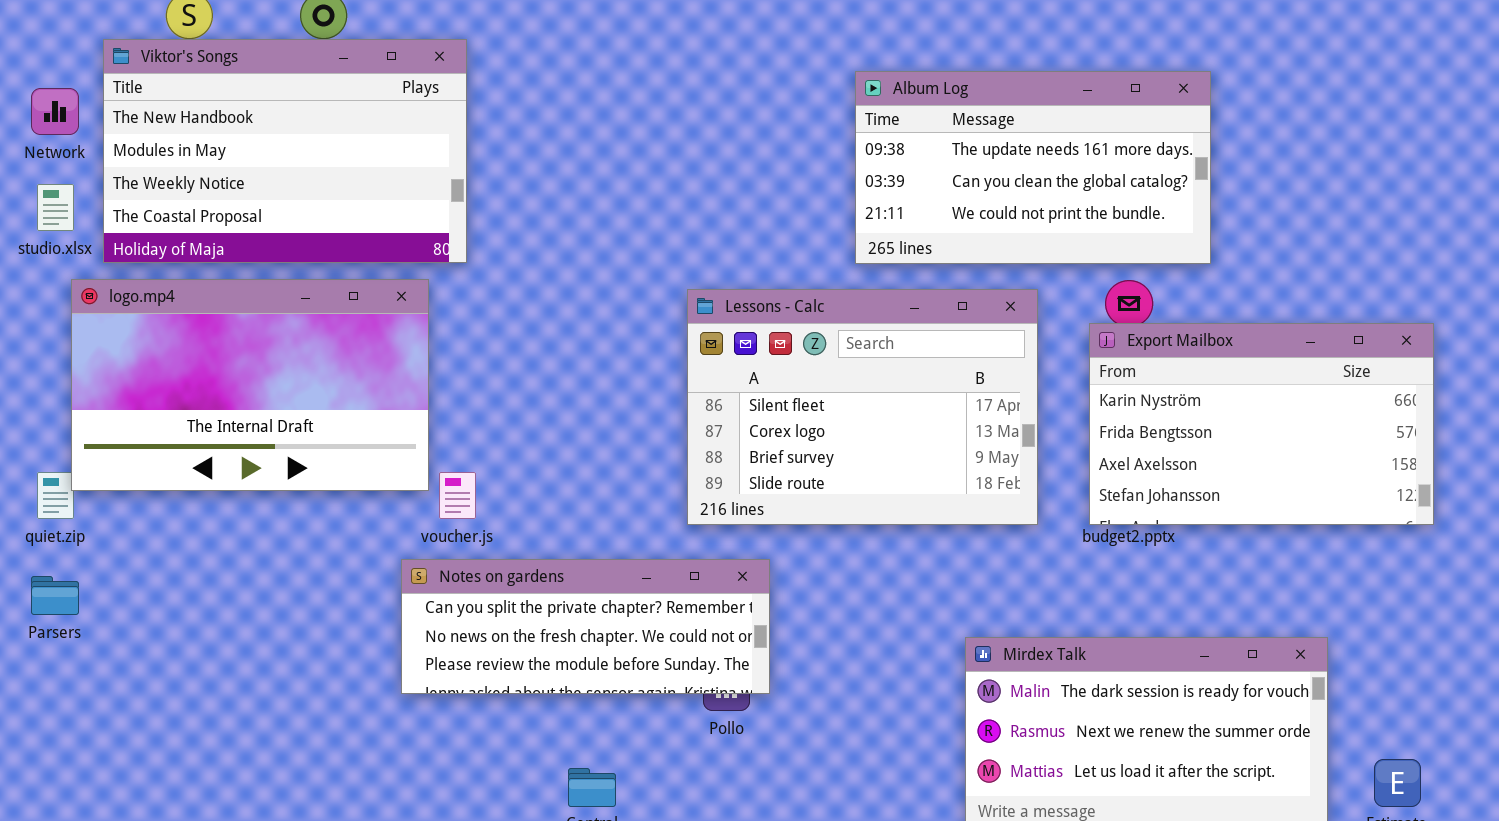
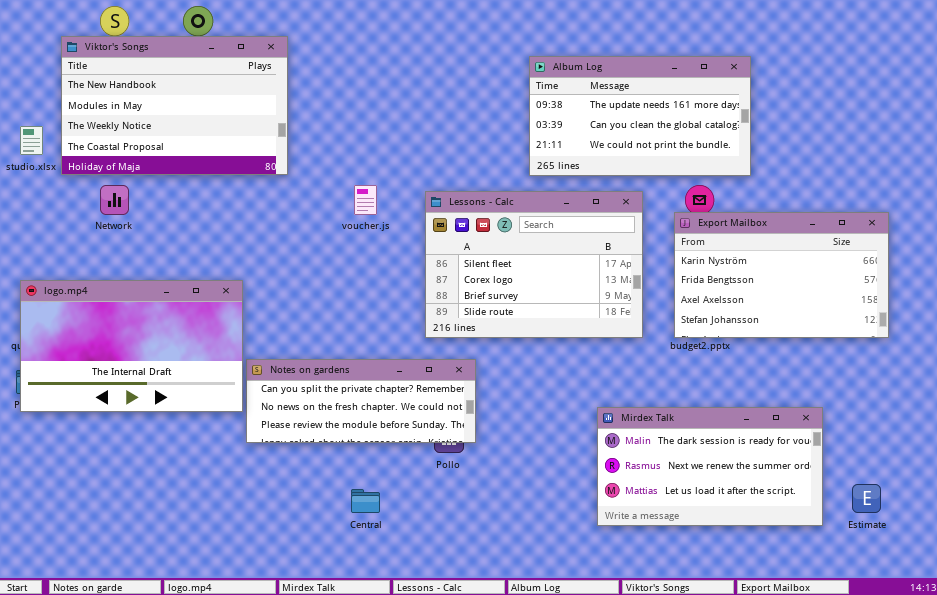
Network: [31,88,79,135] -> [100,185,129,215], moved
logo.mp4: [71,279,429,491] -> [20,280,243,412], moved
voucher.js: [439,472,476,519] -> [354,185,377,215], moved

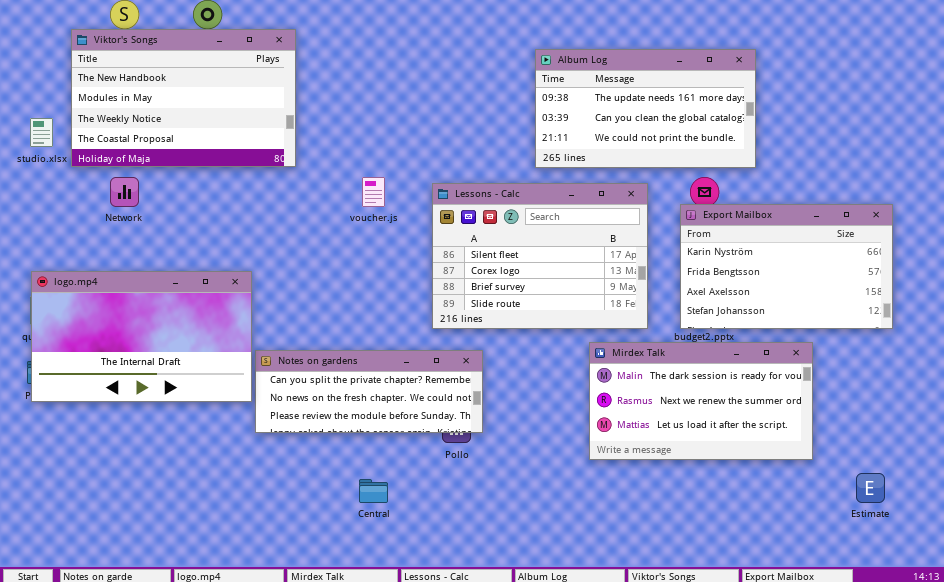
Mirdex Talk: [597,407,823,526] -> [589,342,813,460], moved

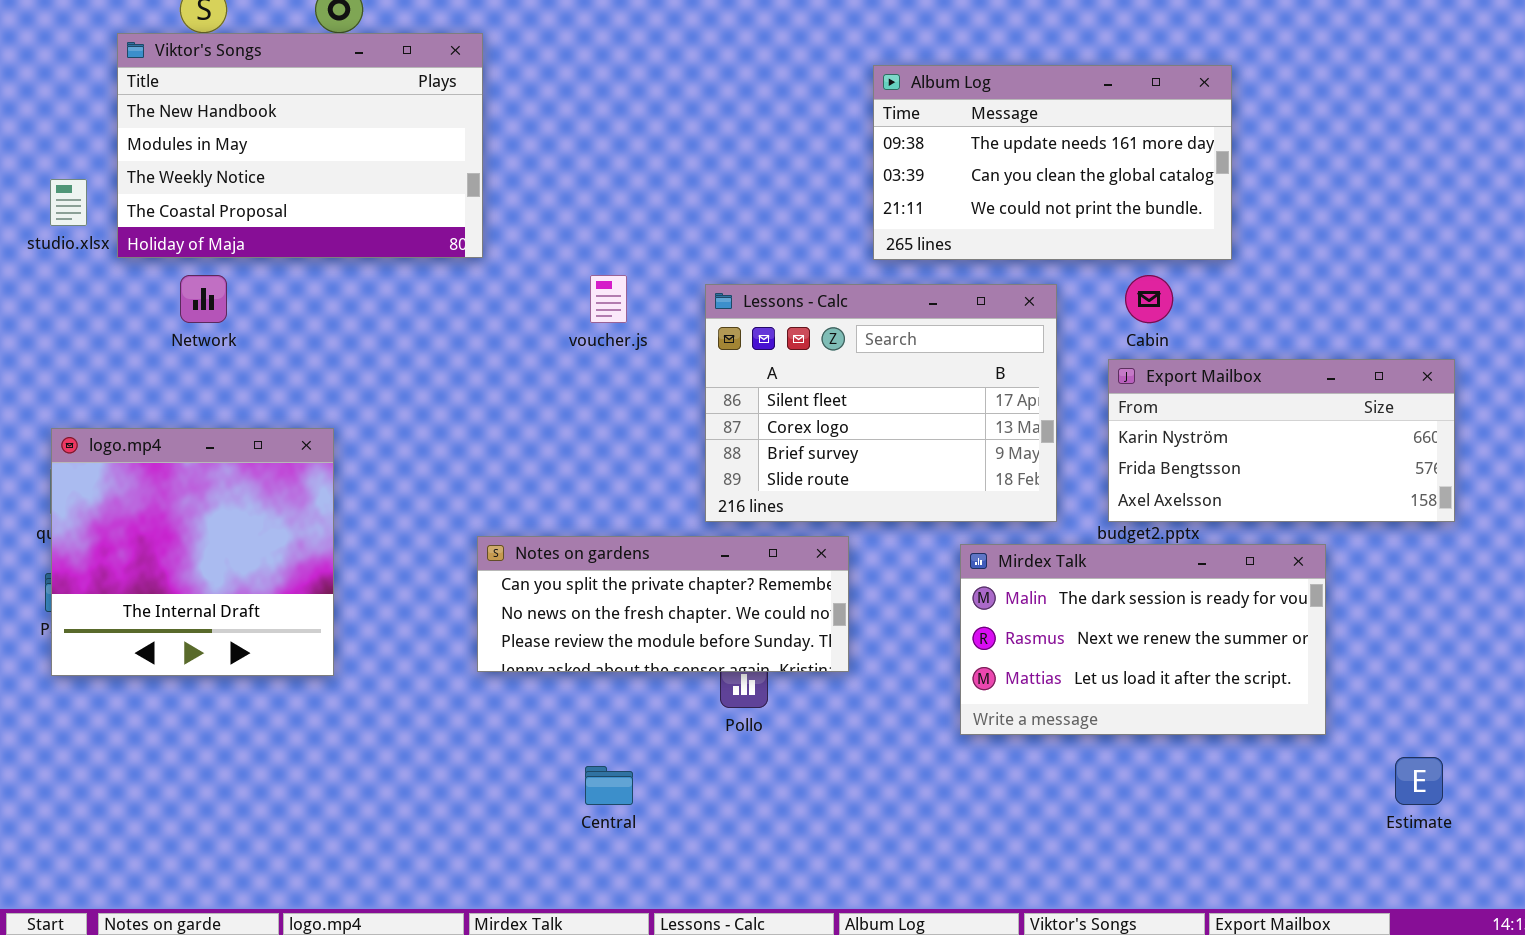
Export Mailbox: [680,204,893,329] -> [1108,359,1455,522], resized
logo.mp4: [31,271,252,402] -> [51,428,334,676], resized
Notes on gardens: [255,350,483,433] -> [477,536,849,672], moved

